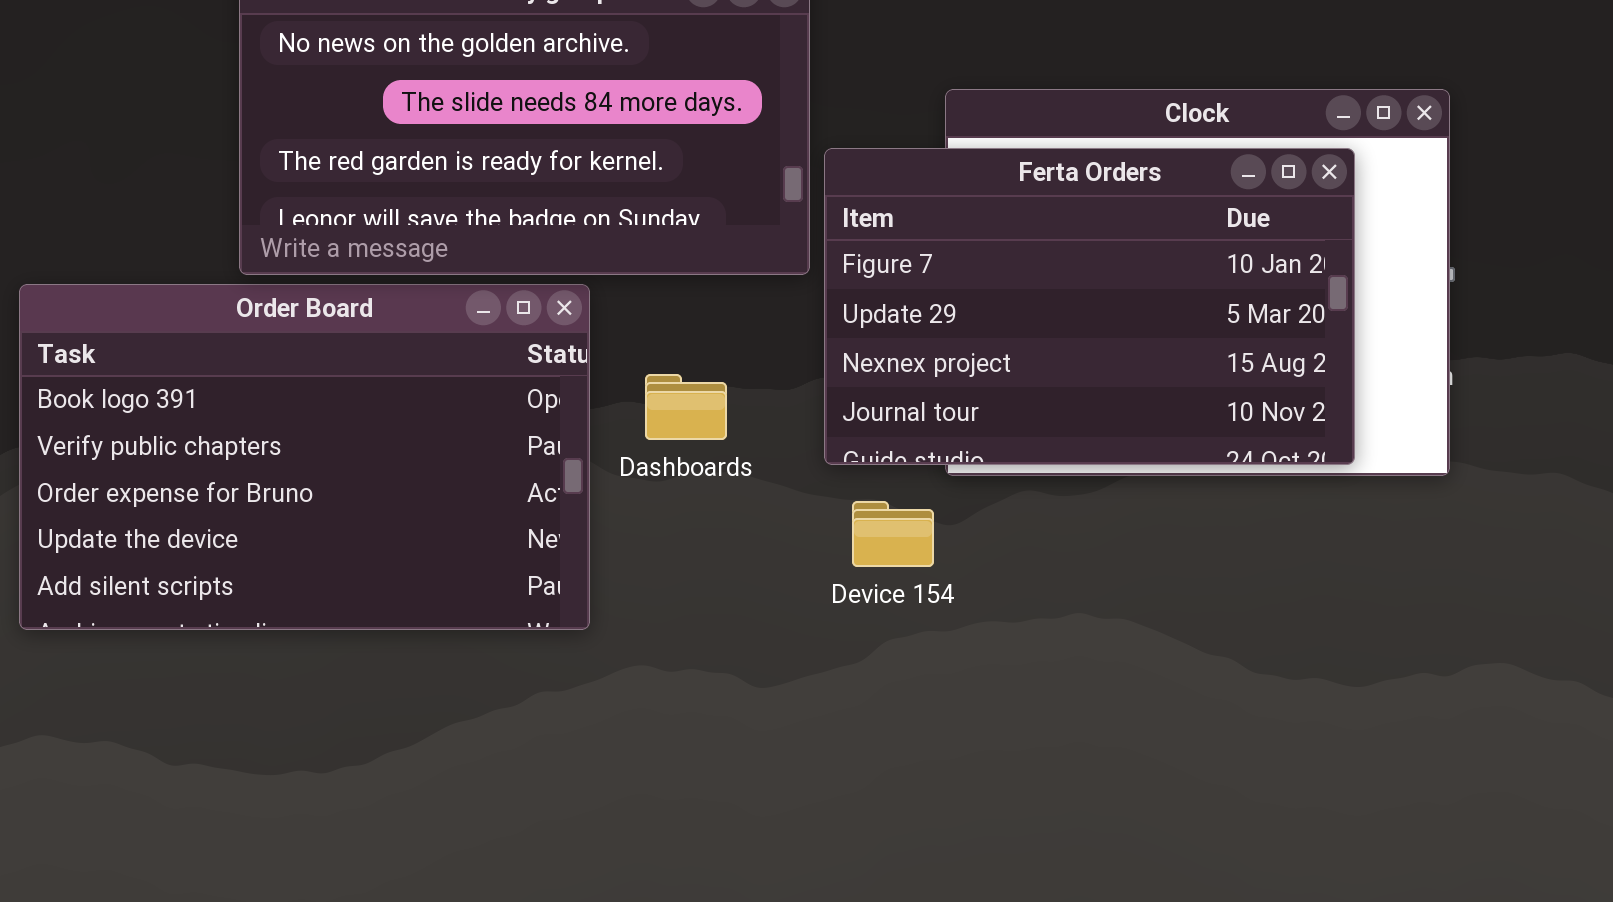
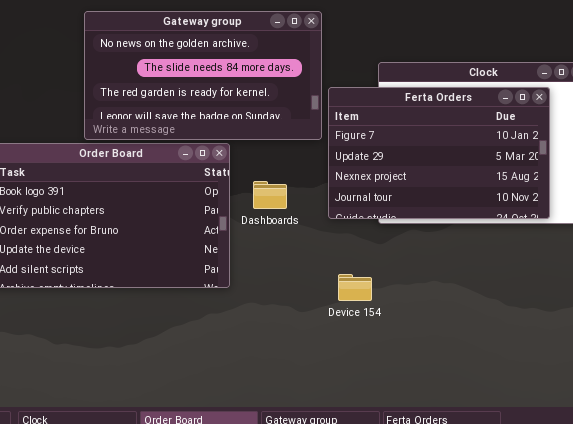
Device 154: [852,501,934,567] -> [338,274,372,301], moved

